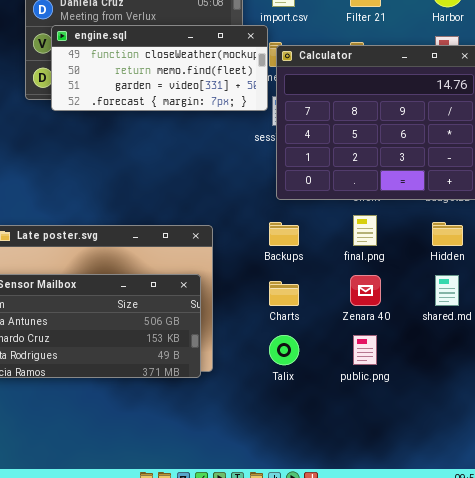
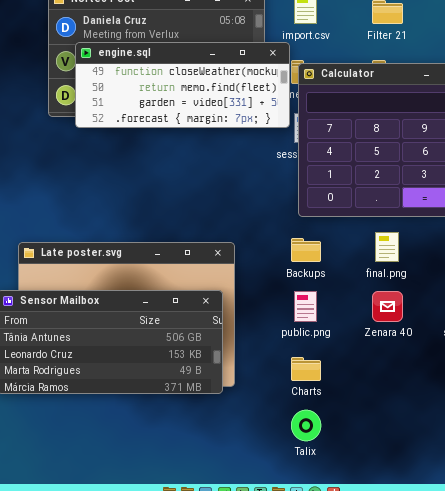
Charts: [269,281,299,306] -> [291,357,321,381], moved
Talix: [269,335,299,365] -> [291,410,321,441], moved
public.png: [353,335,377,365] -> [294,291,317,322], moved

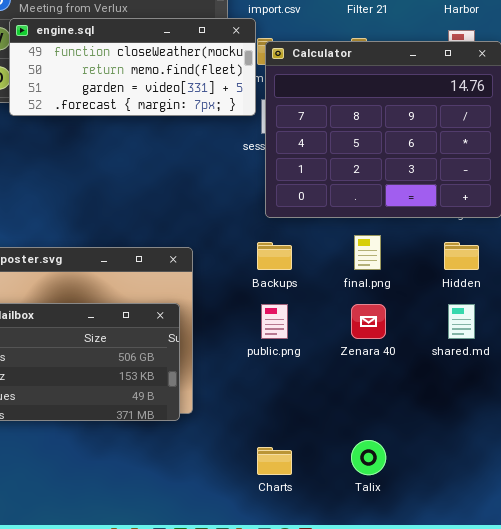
Charts: [291,357,321,381] -> [257,447,292,475], moved
Talix: [291,410,321,441] -> [351,440,386,475], moved

